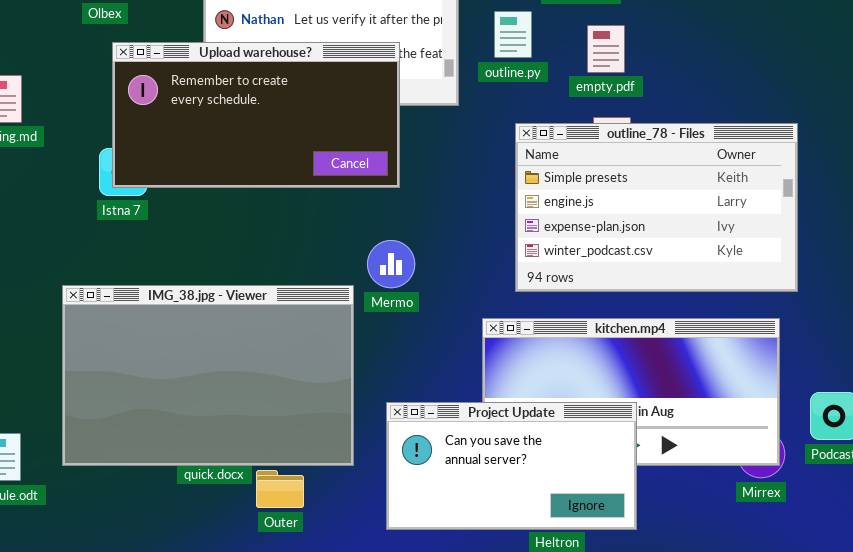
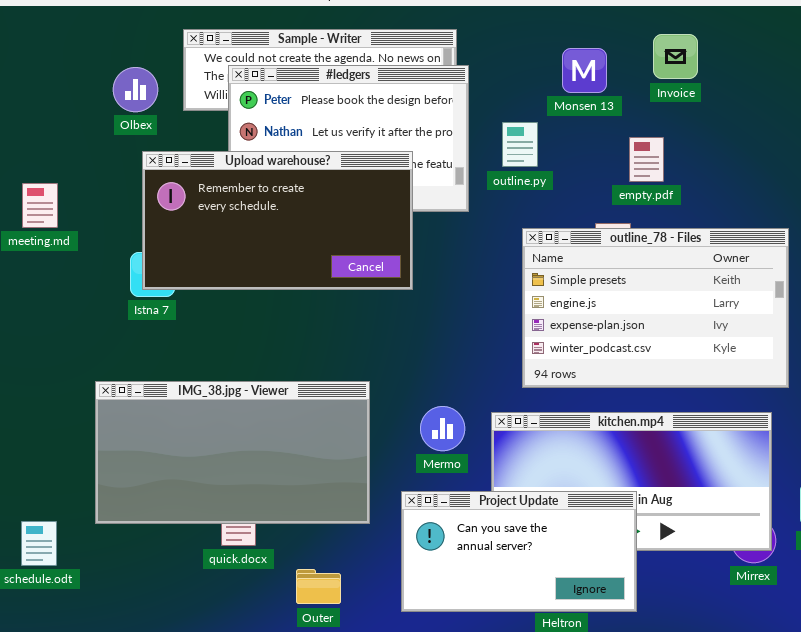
empty.pdf: [587,25,625,73] -> [629,137,664,182], moved
Mermo: [367,240,415,288] -> [420,406,465,451], moved
IMG_38.jpg - Viewer: [62,285,354,466] -> [95,381,370,524], resized
Outer: [256,470,304,508] -> [296,569,341,604], moved

